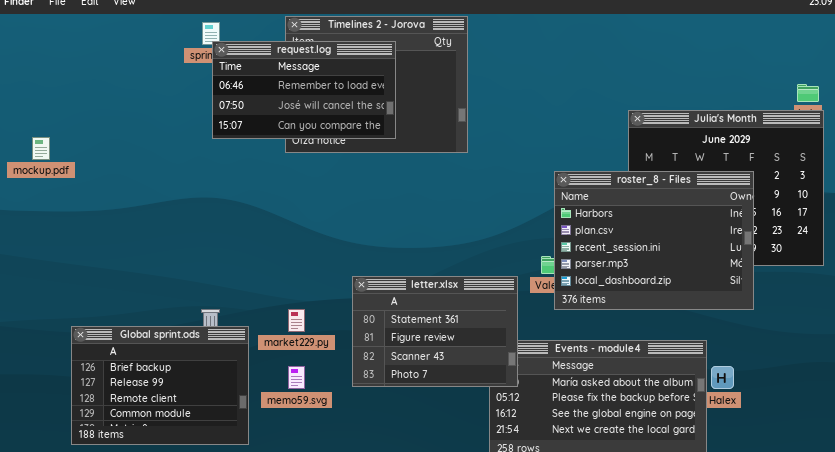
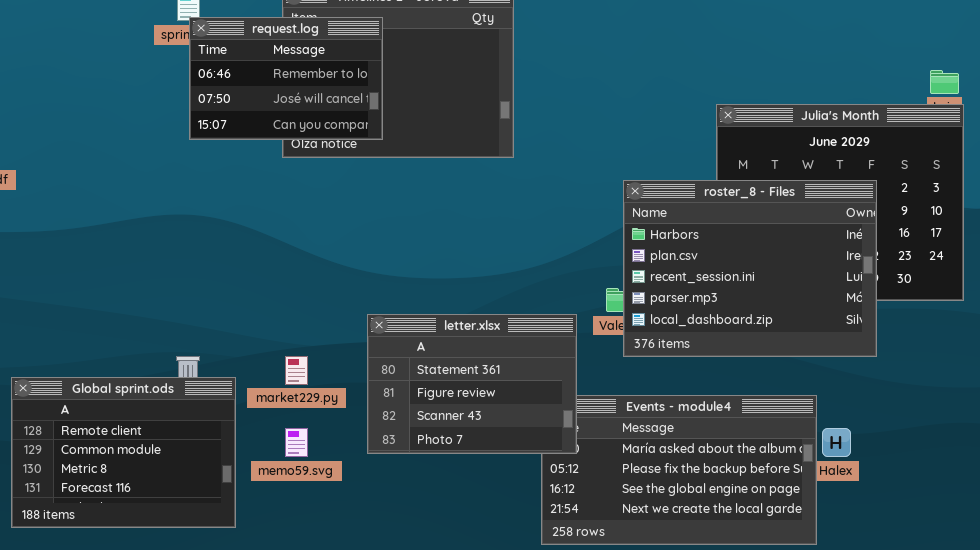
request.log: [212,41,396,139] -> [189,17,383,140], resized
Global sprint.ods: [71,326,249,445] -> [11,377,236,528], scrolled down 2 rows

